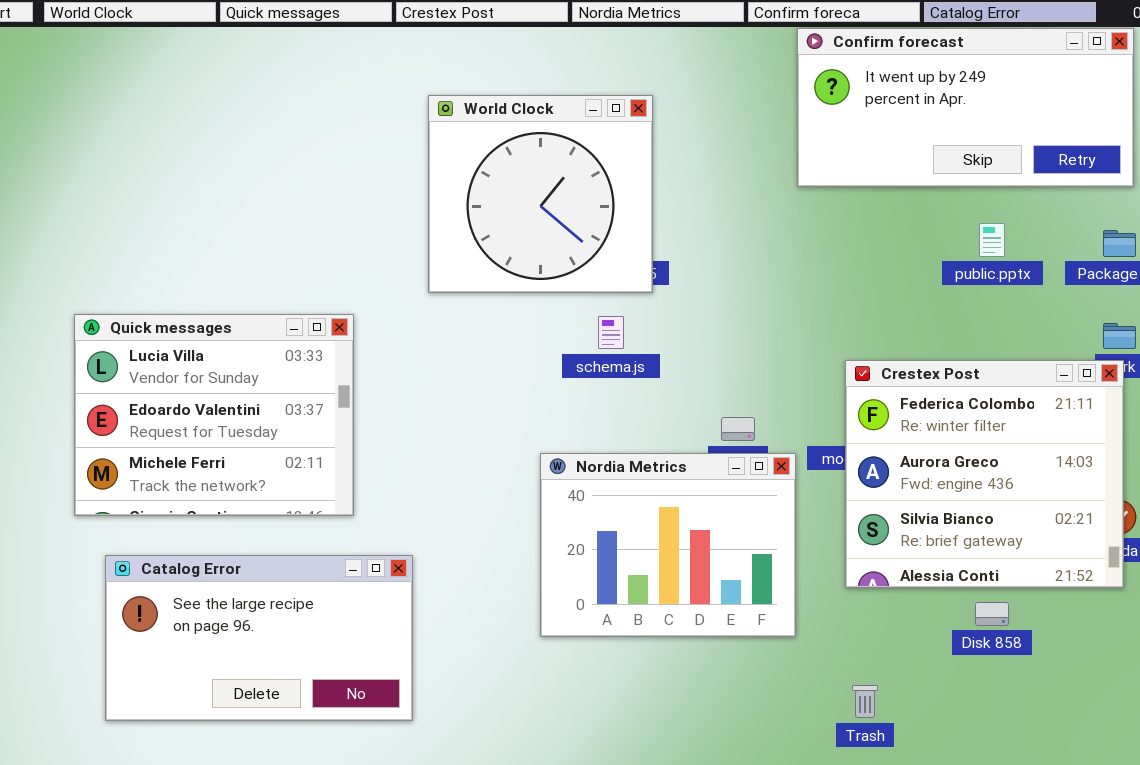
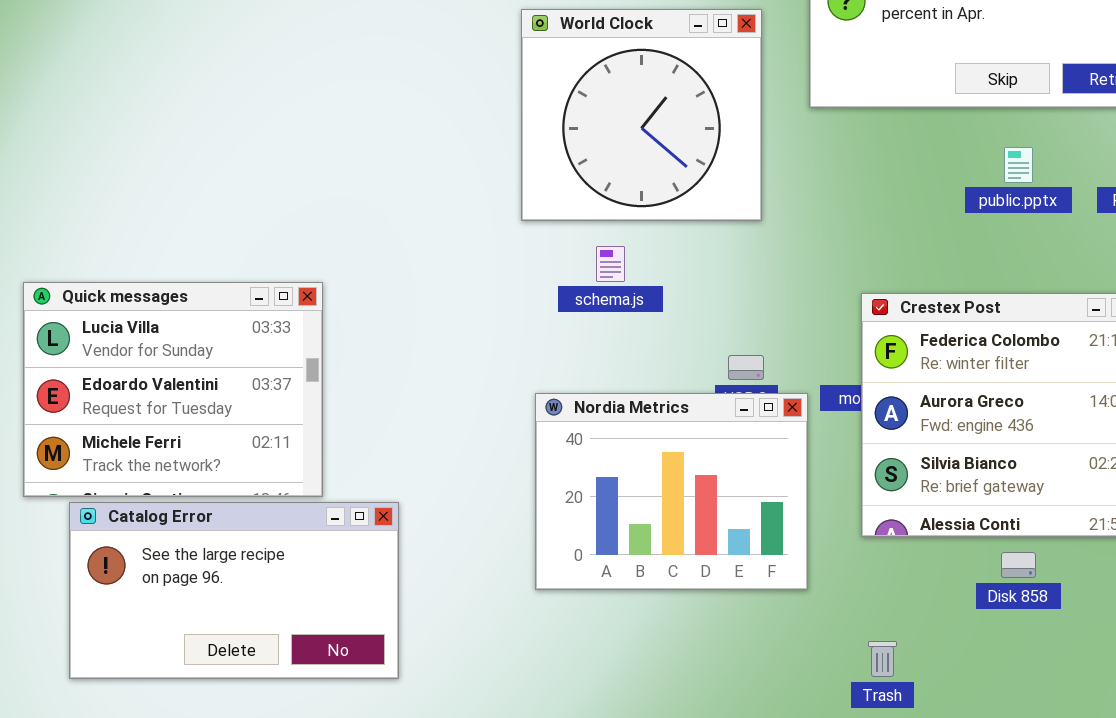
World Clock: [428,95,653,293] -> [521,9,762,221], moved
Quick messages: [74,314,354,516] -> [23,282,323,497], moved

